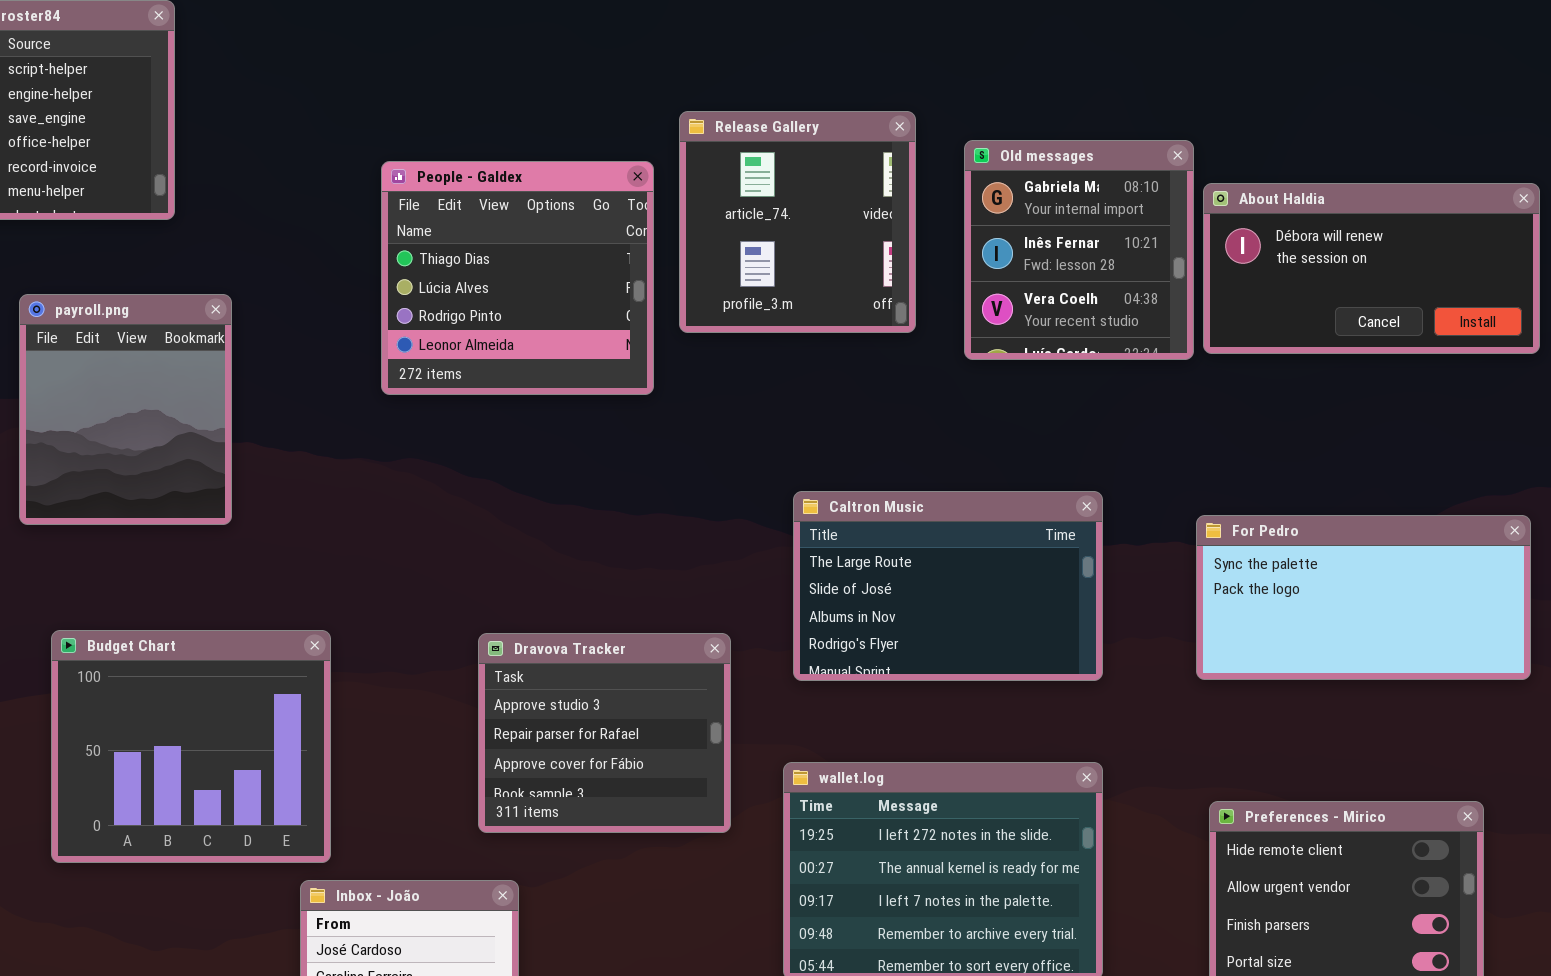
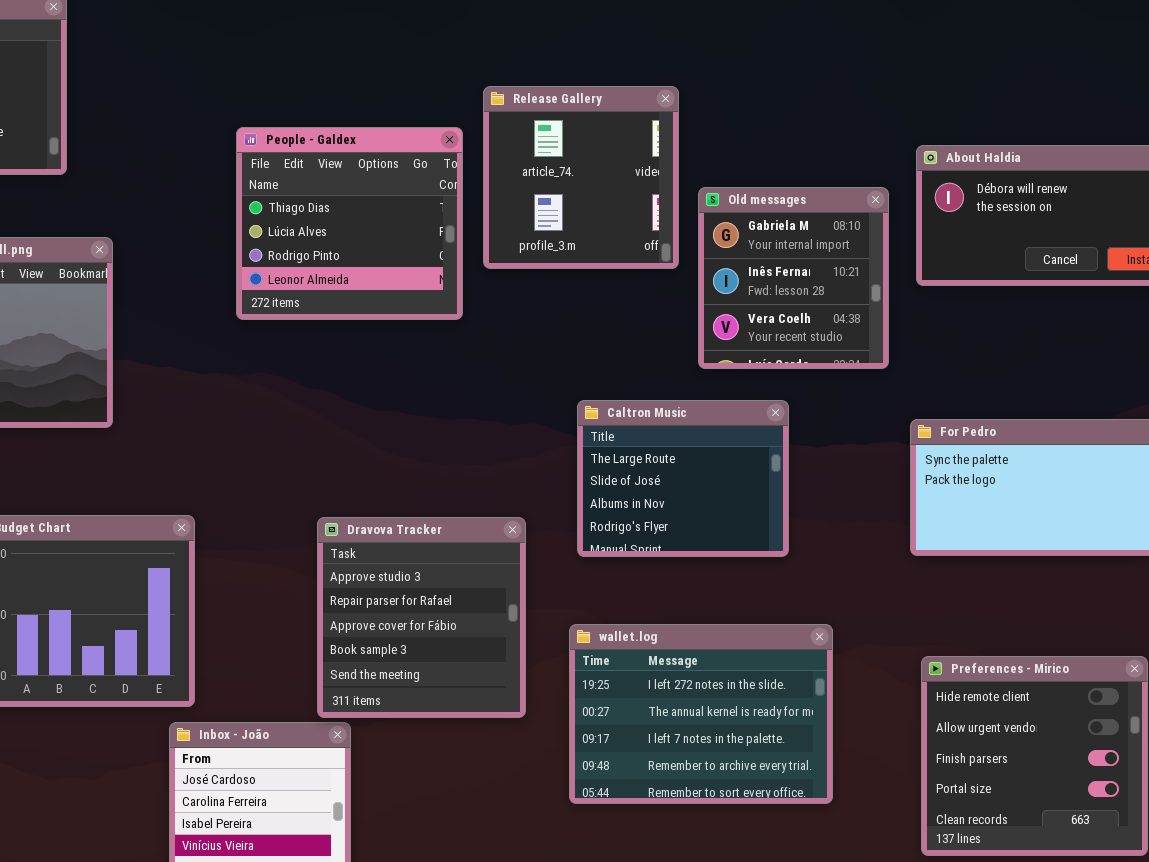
Old messages: [964,140,1194,360] -> [698,187,889,369], moved
Caltron Music: [793,491,1103,681] -> [577,400,789,557], resized
Dravova Tracker: [478,633,731,833] -> [317,517,526,718], resized

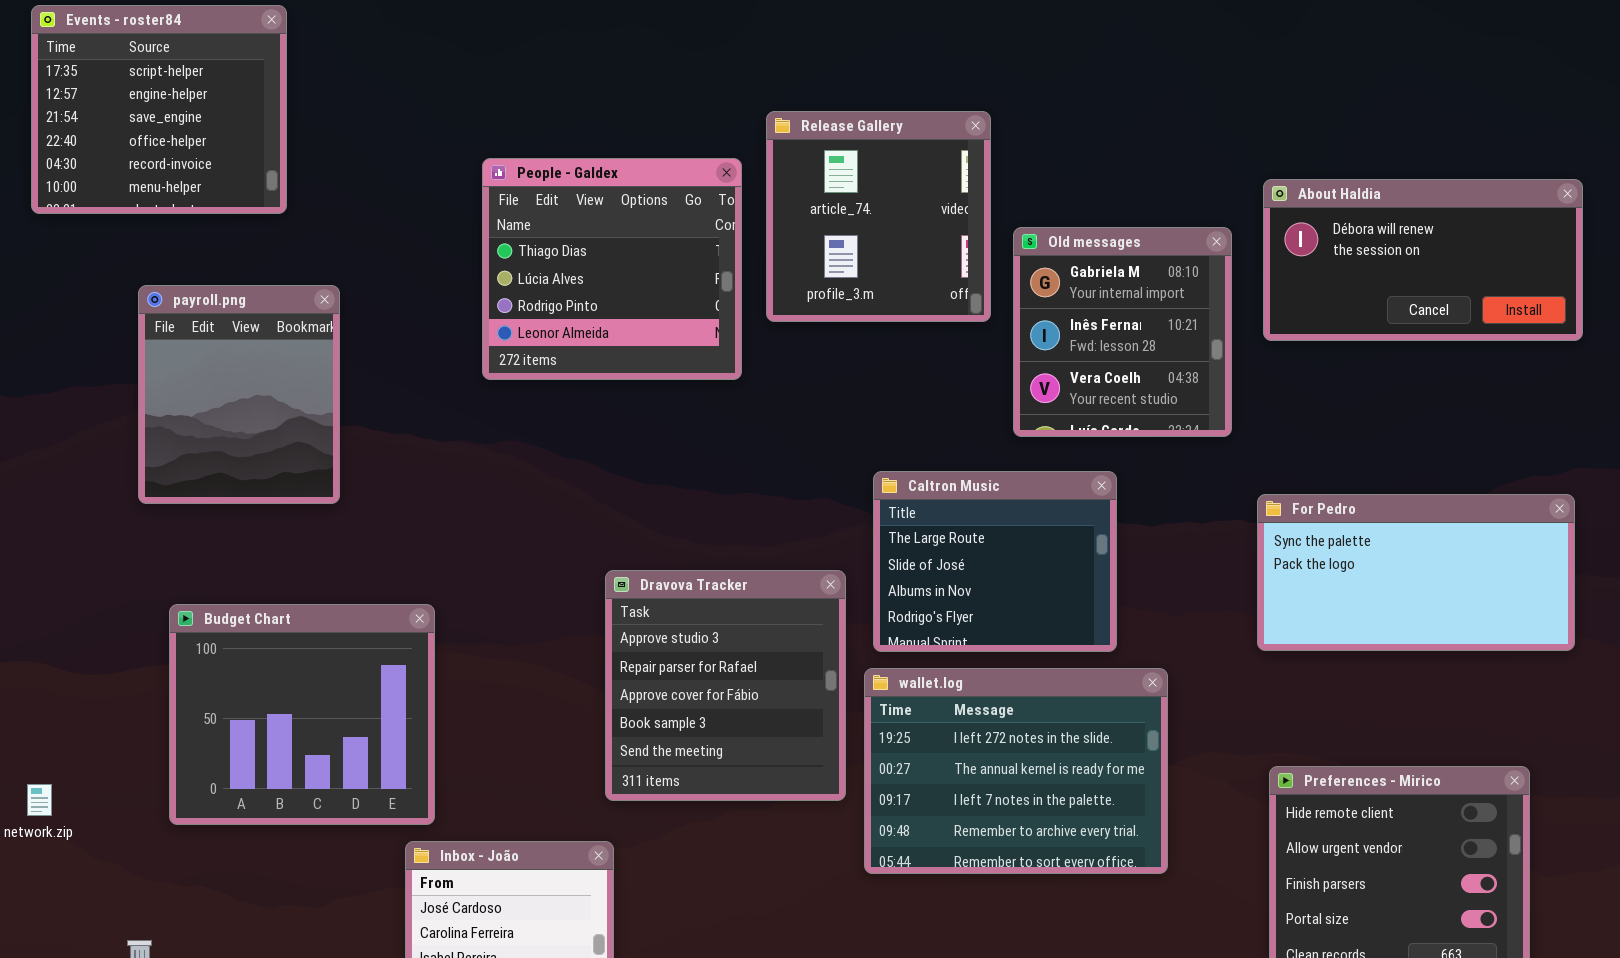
Dravova Tracker: [317,517,526,718] -> [605,570,846,801], moved
wallet.log: [569,624,833,804] -> [864,668,1168,874], moved

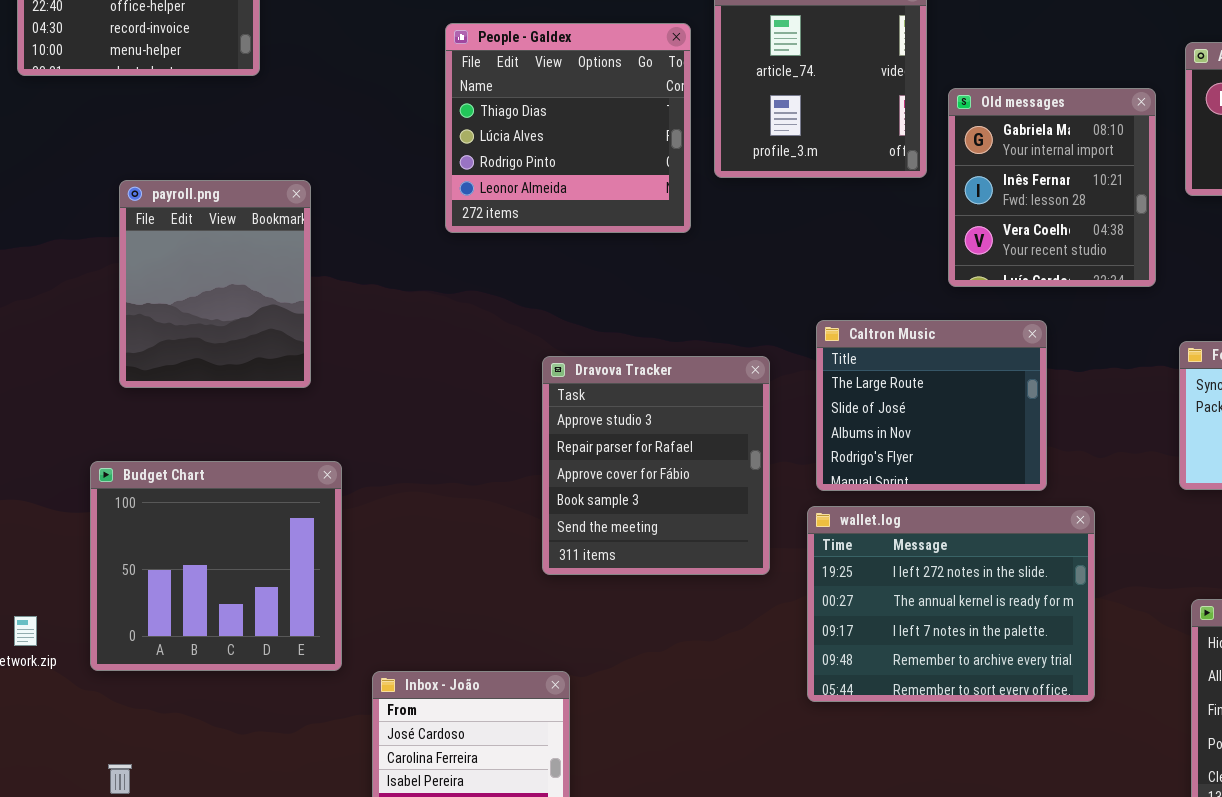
payroll.png: [138,285,340,504] -> [119,180,311,388], moved
Dravova Tracker: [605,570,846,801] -> [542,356,770,575], moved
Budget Chart: [169,604,435,825] -> [90,461,342,671], moved

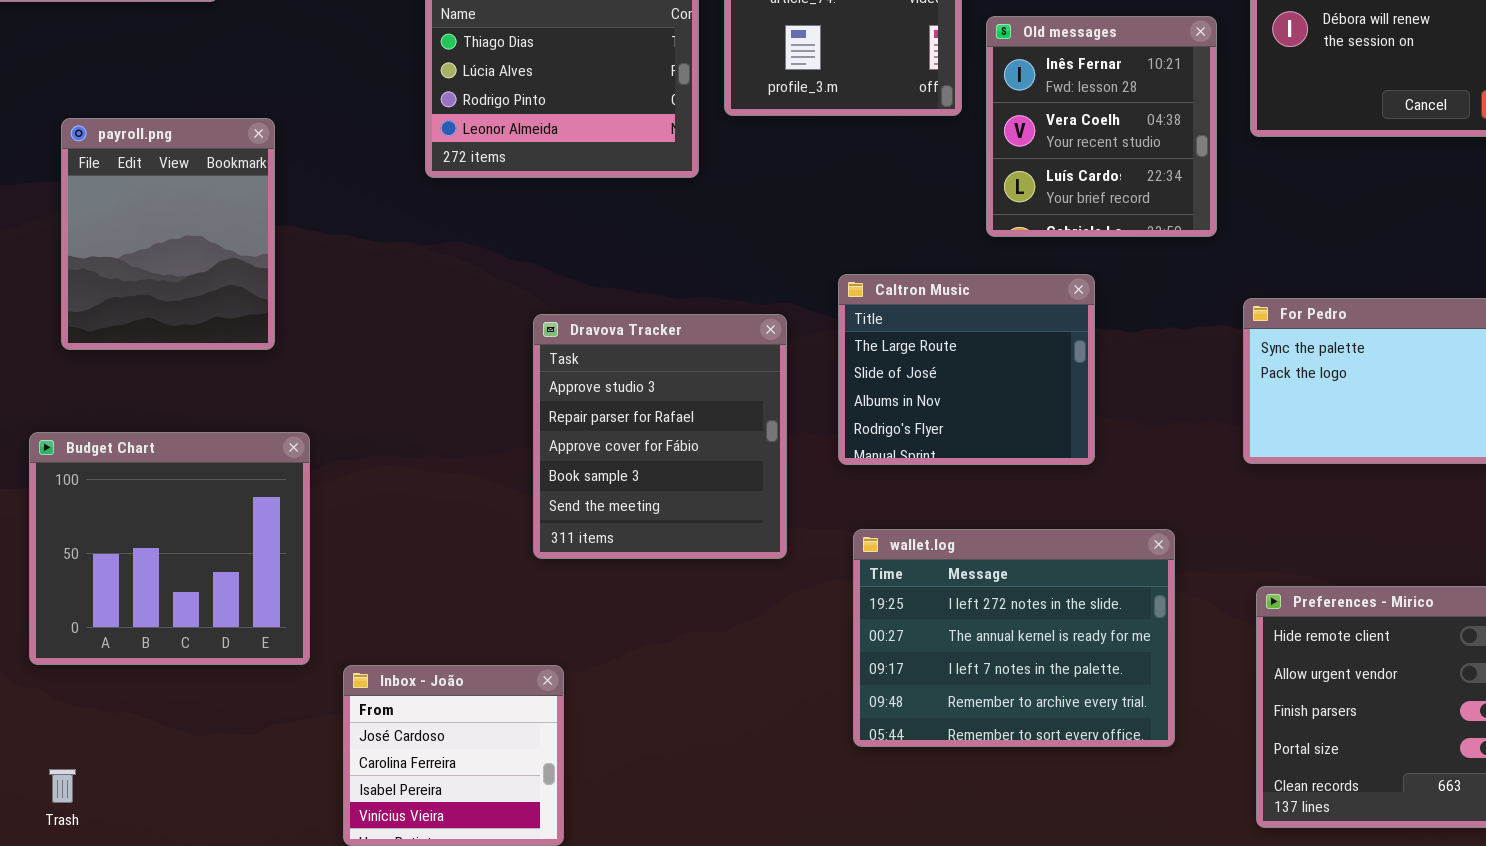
Old messages: [948,88,1156,287] -> [986,16,1217,237], scrolled down 1 row
wallet.log: [807,506,1095,702] -> [853,529,1175,747], moved

